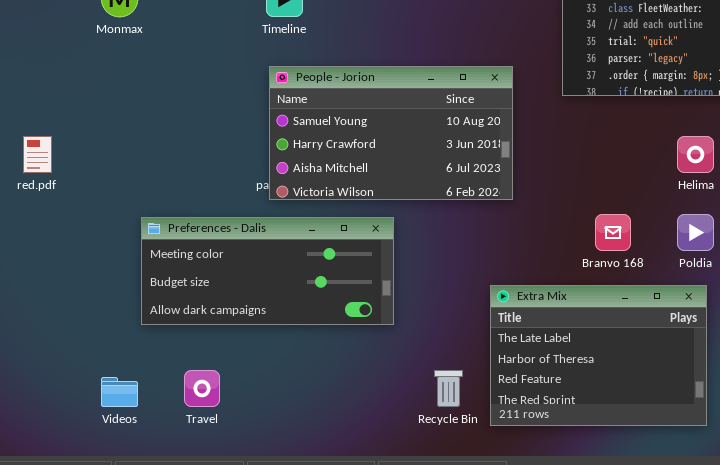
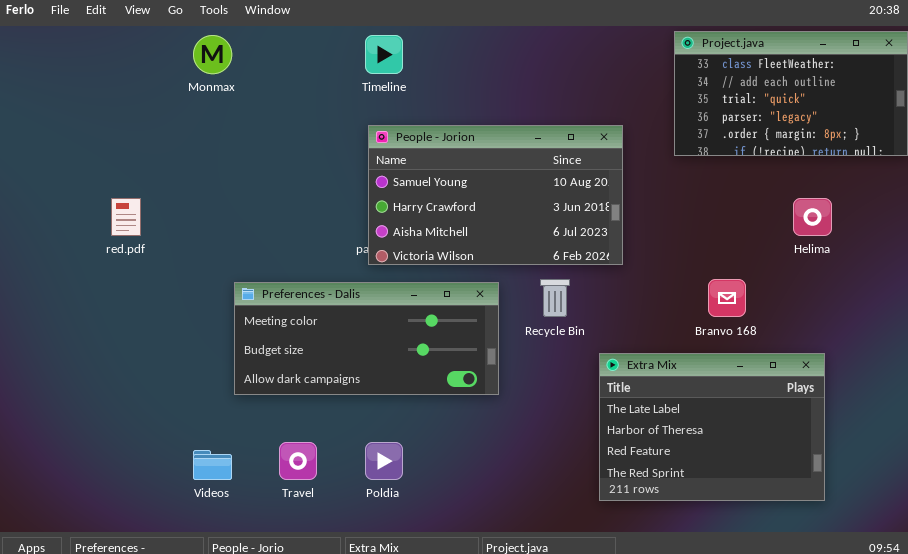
Poldia: [677,214,714,251] -> [365,442,403,480], moved
Recycle Bin: [434,370,463,407] -> [540,279,570,317], moved

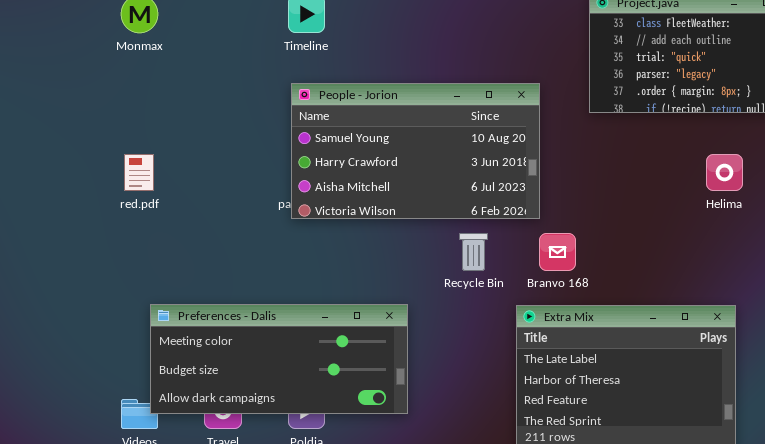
red.pdf: [111,198,141,236] -> [124,154,154,191], moved
Branvo 168: [708,279,746,317] -> [539,233,576,271], moved
Preferences - Dalis: [234,282,499,395] -> [150,304,408,414], moved

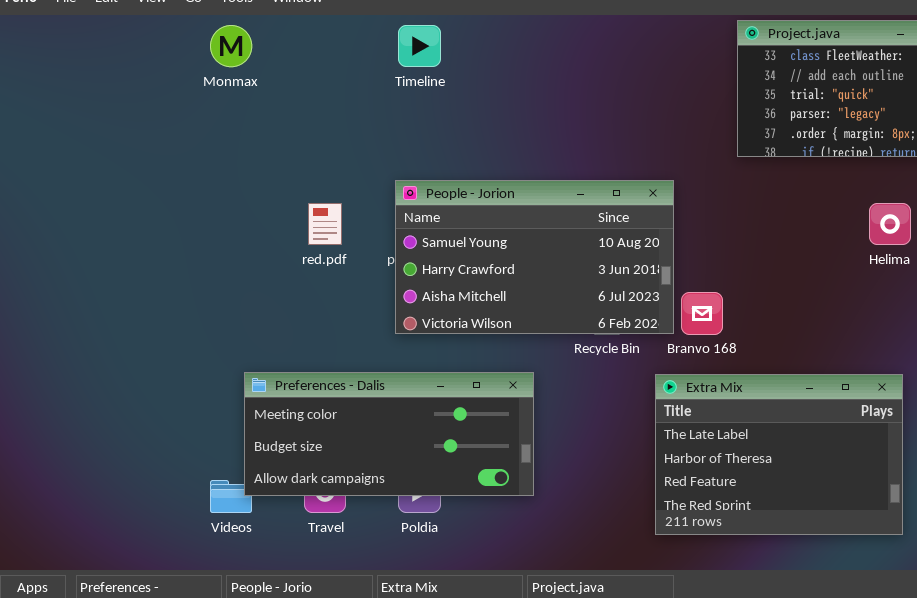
People - Jorion: [291,83,540,219] -> [395,180,674,334], moved
red.pdf: [124,154,154,191] -> [308,203,342,245], moved

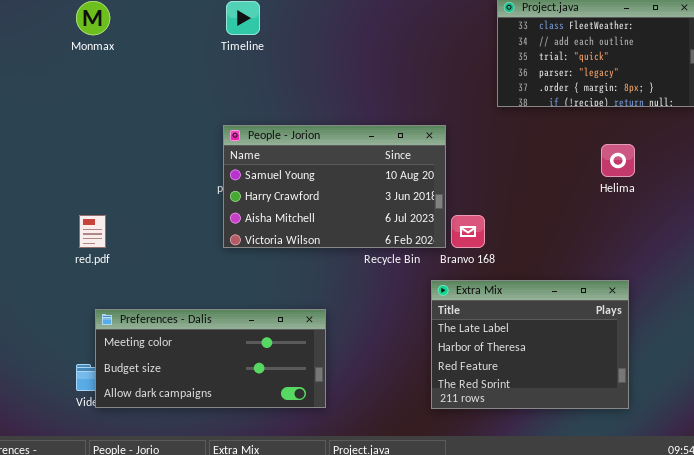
red.pdf: [308,203,342,245] -> [79,215,106,248], moved
Preferences - Dalis: [244,372,534,496] -> [95,309,326,408], moved

